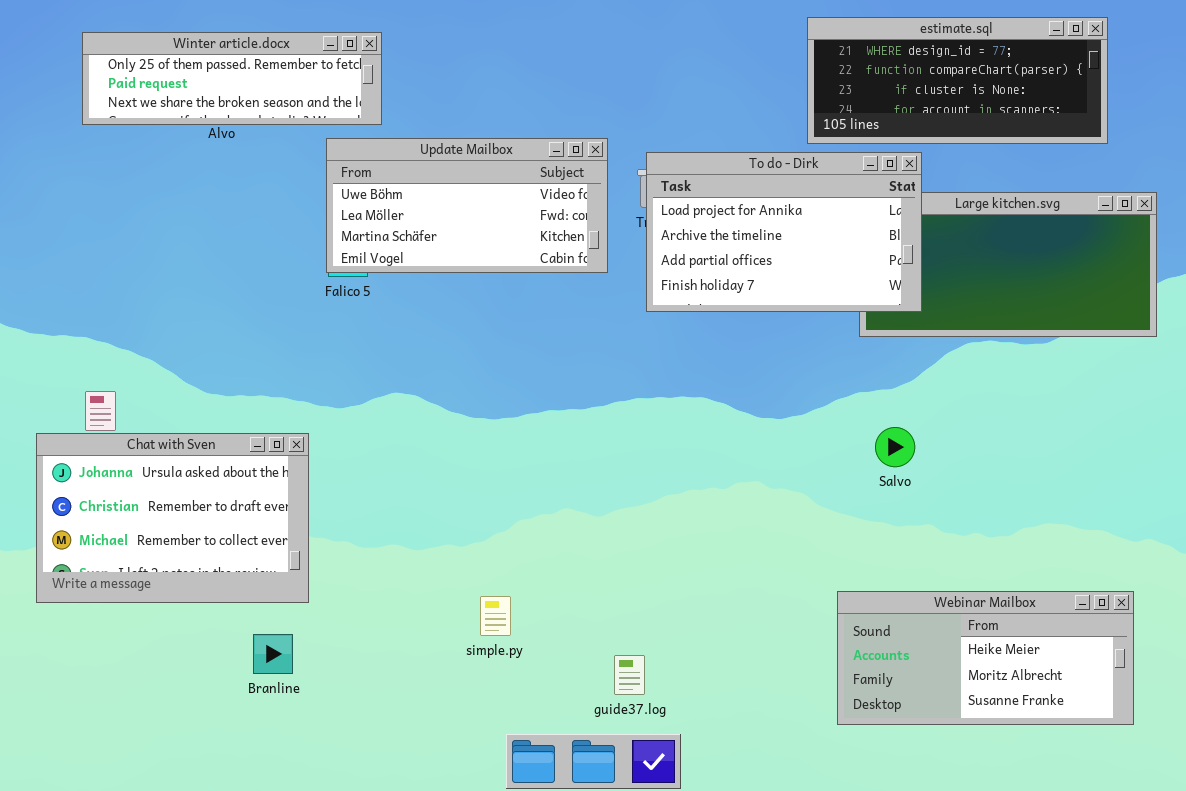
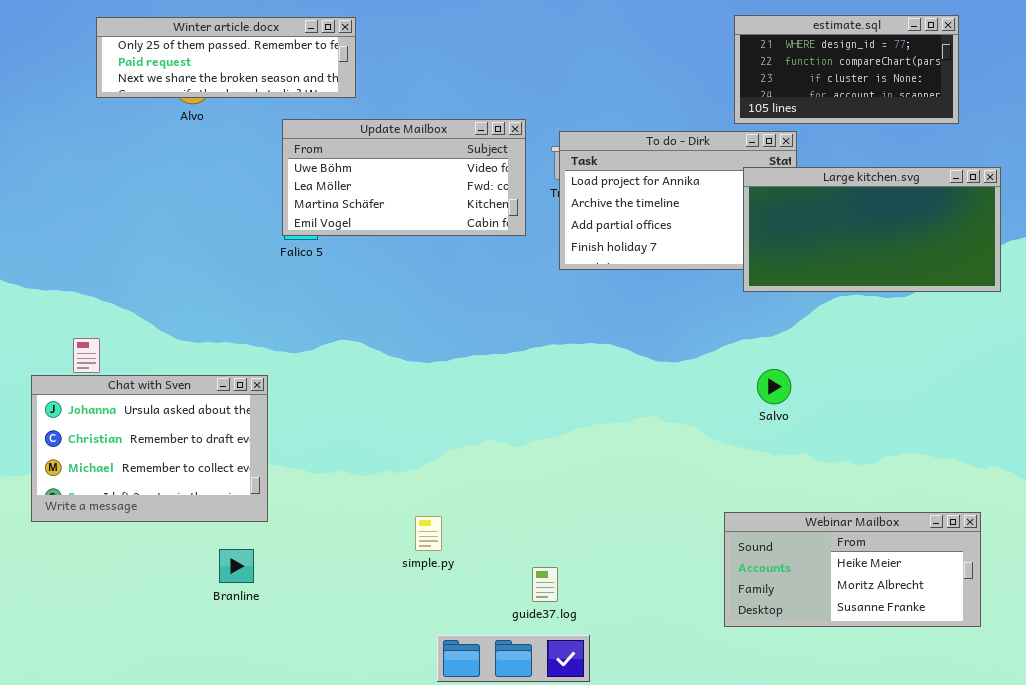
estimate.sql: [807,17,1108,144] -> [734,15,959,124], resized
Winter article.docx: [82,32,382,125] -> [96,17,356,98], moved
Large kitchen.svg: [859,192,1157,337] -> [743,167,1001,292], raised

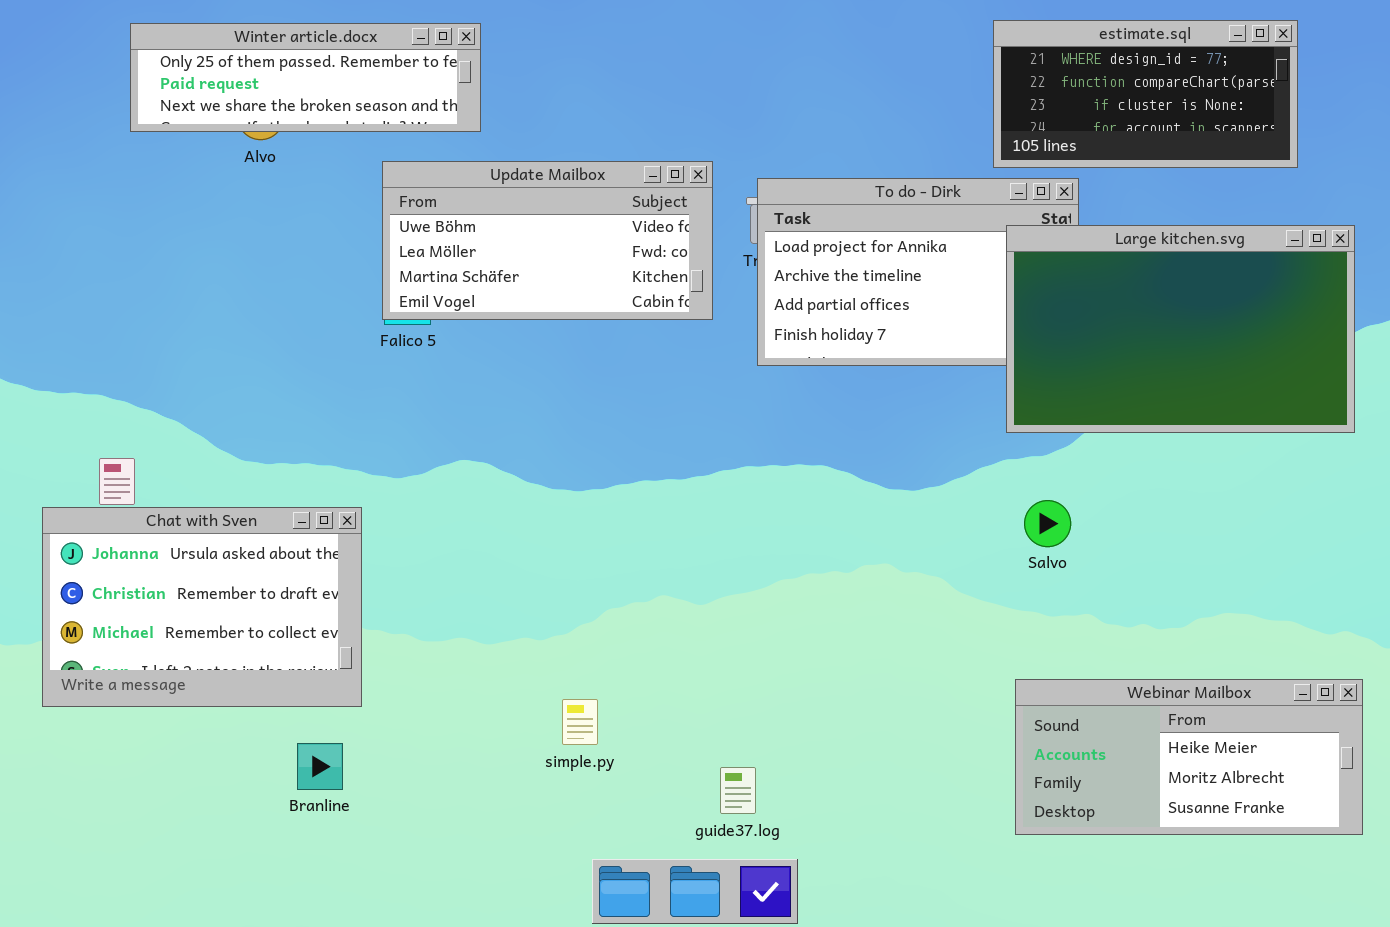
Large kitchen.svg: [743,167,1001,292] -> [1006,225,1355,433], resized
Webinar Mailbox: [724,512,981,627] -> [1015,679,1363,835], moved

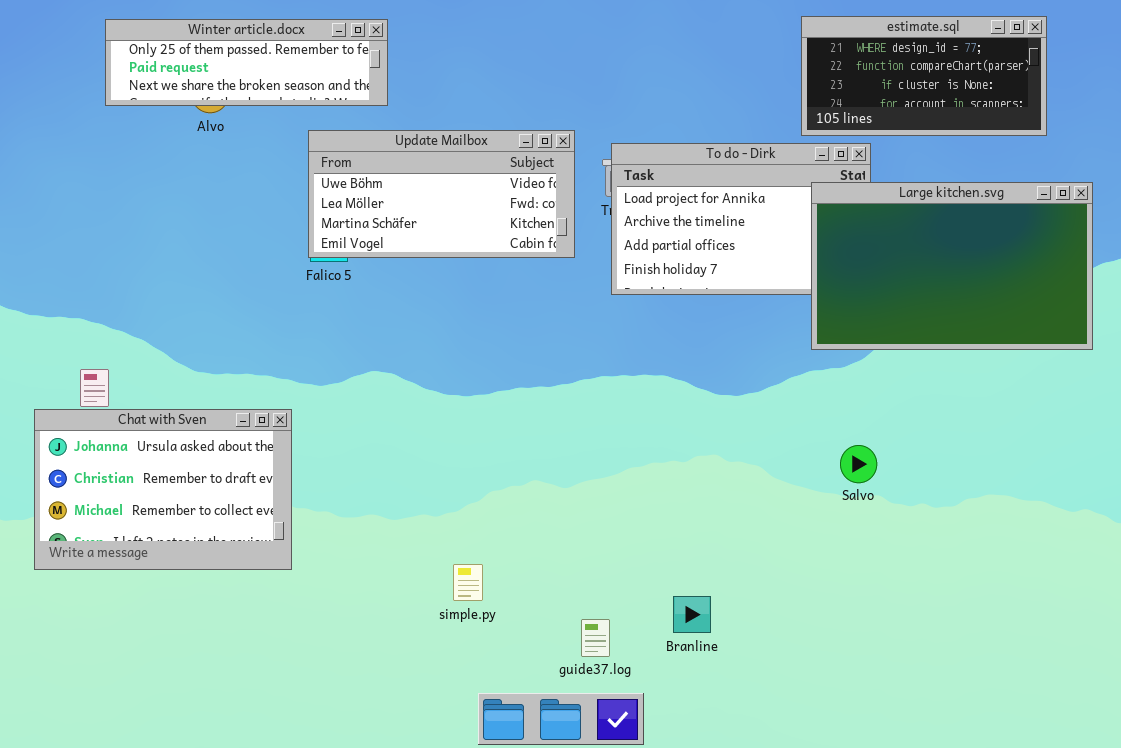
Salvo: [1024,500,1071,547] -> [840,445,877,483], moved
Webinar Mailbox: [1015,679,1363,835] -> none, closed
Branline: [297,743,343,790] -> [673,596,711,633], moved

